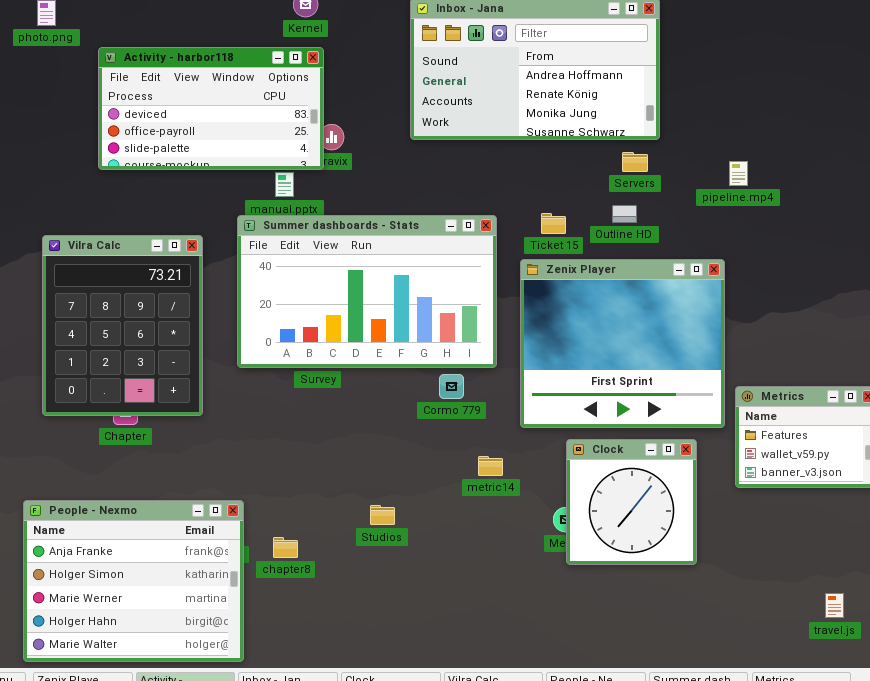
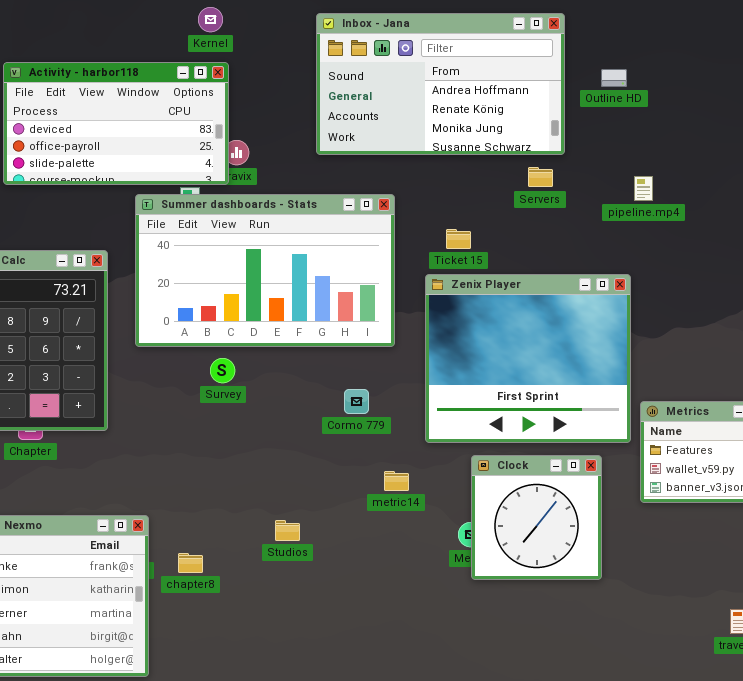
Outline HD: [612,205,637,223] -> [601,69,627,87], moved
Summer dashboards - Stats: [237,215,497,368] -> [135,194,395,347], moved

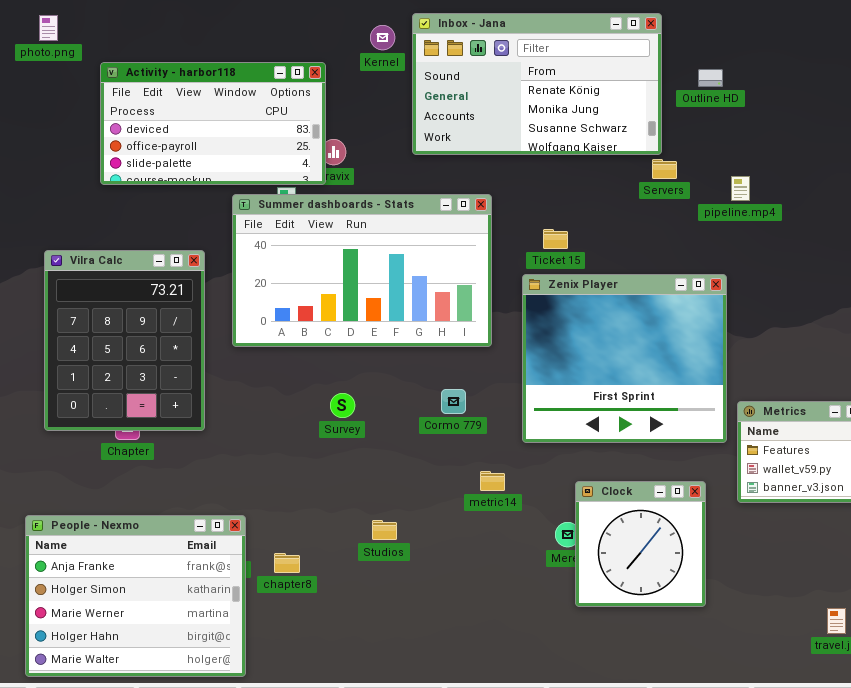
Kernel: [198,7,223,32] -> [370,25,395,50], moved
Inbox - Jana: [316,13,565,155] -> [412,13,662,155], scrolled down 1 row
Servers: [528,167,553,187] -> [652,159,677,179], moved
Survey: [210,358,235,383] -> [330,393,355,418], moved
Clock: [471,455,602,580] -> [575,481,706,607], moved

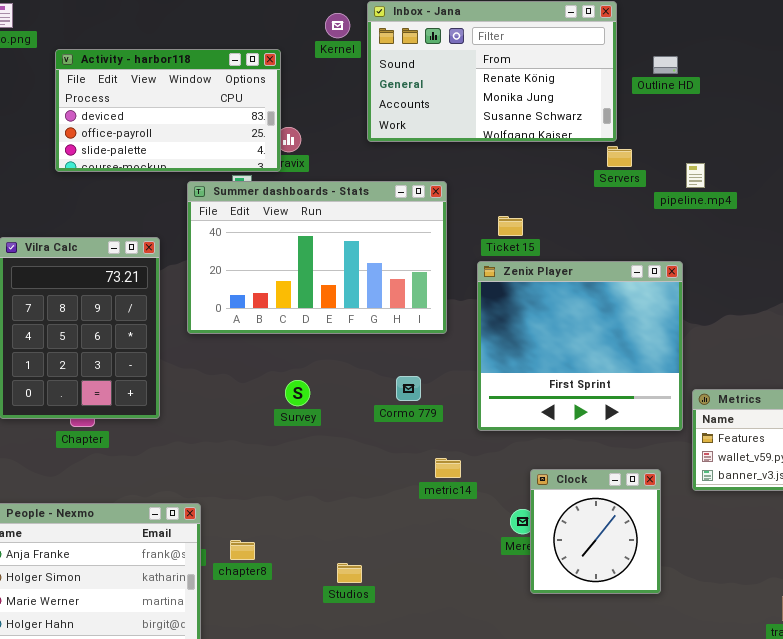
Studios: [372,520,397,540] -> [337,563,362,583], moved

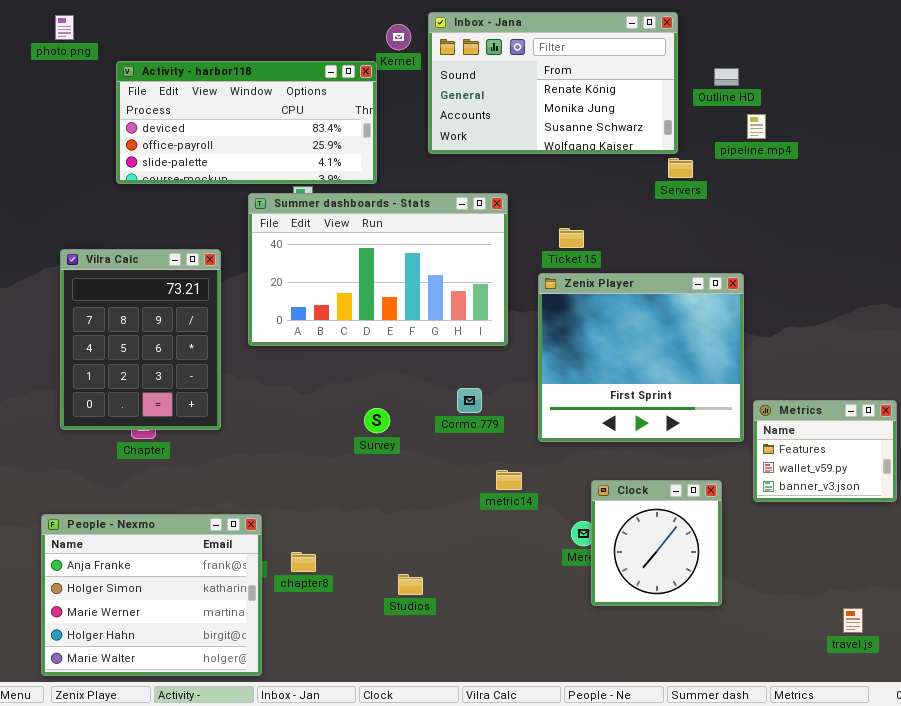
Activity - harbor118: [55,49,281,172] -> [116,61,377,184], resized
pipeline.mp4: [686,163,705,188] -> [747,114,766,139], moved
Survey: [285,380,310,406] -> [364,408,390,433], moved

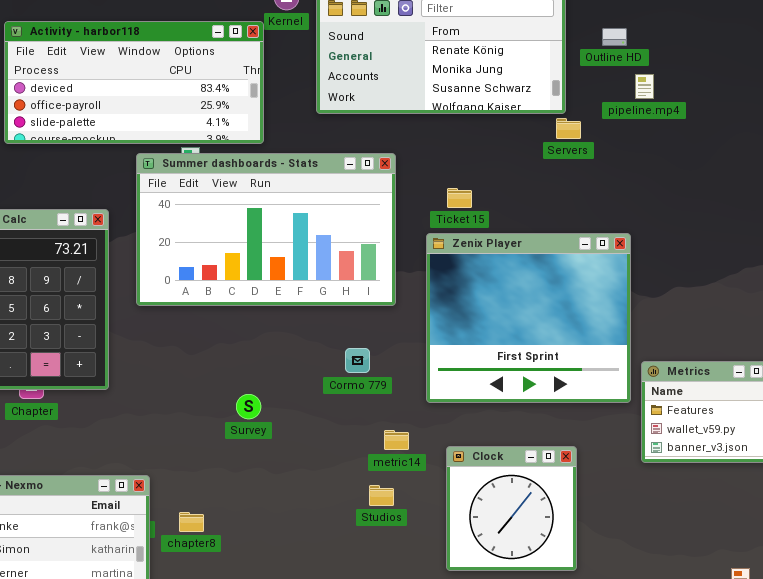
Survey: [364,408,390,433] -> [236,394,261,419], moved
Clock: [591,480,722,606] -> [446,446,577,571], moved
Studios: [398,574,423,595] -> [369,485,394,506], moved

